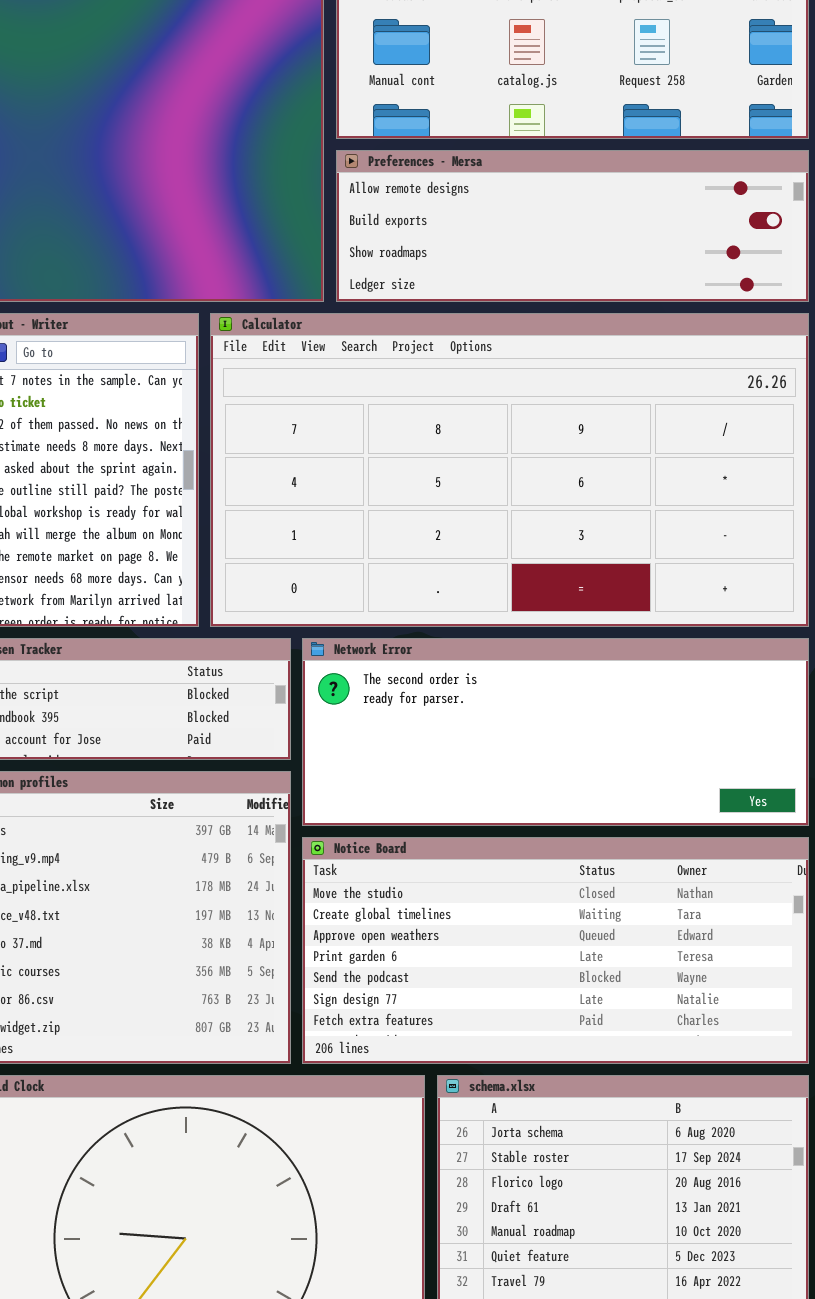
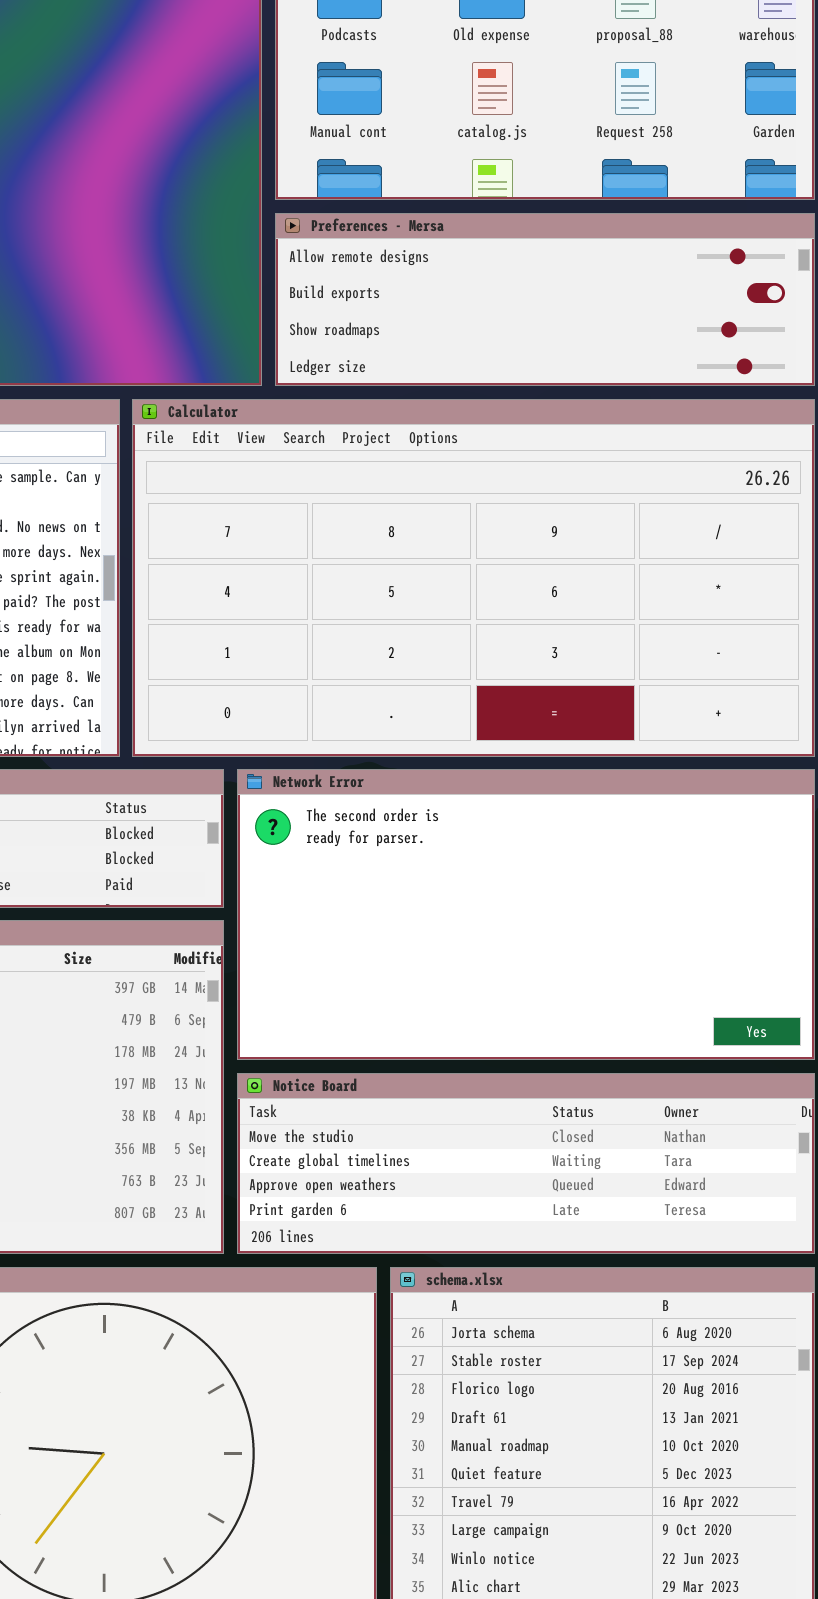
Network Error: [302,638,809,826] -> [237,769,815,1060], resized
Notice Board: [302,837,809,1064] -> [237,1073,815,1254], resized

